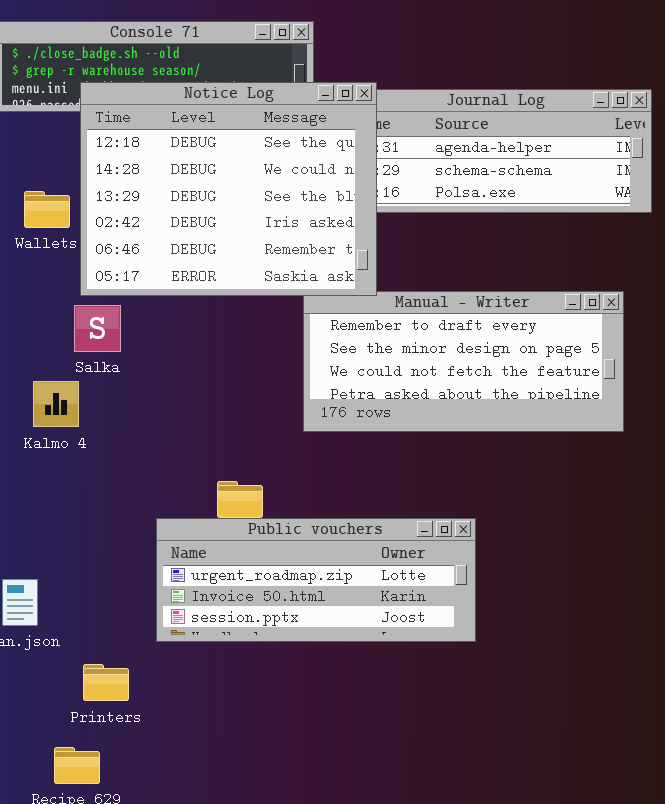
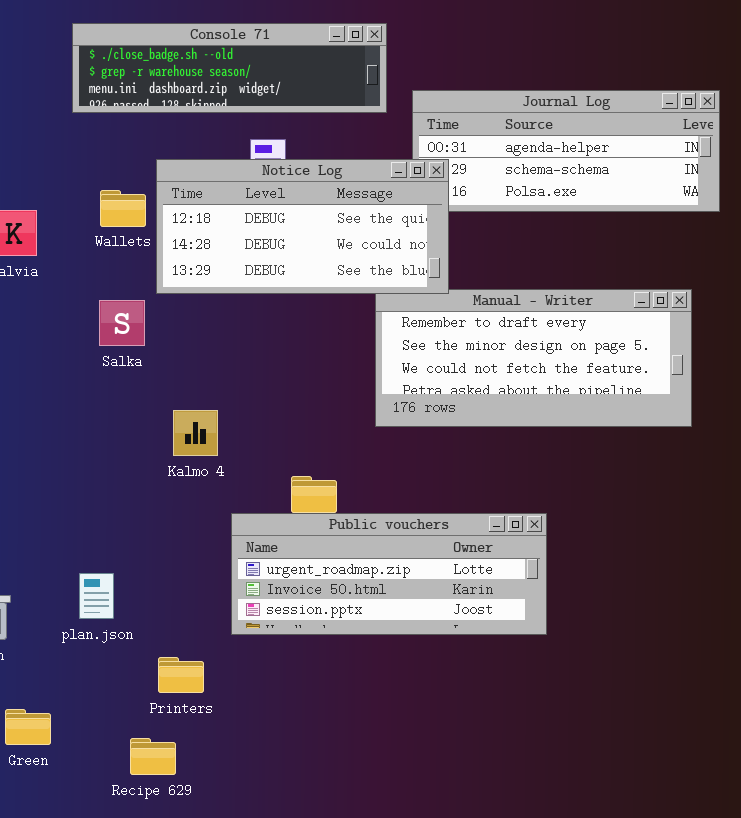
Notice Log: [80,82,377,296] -> [156,159,449,294], resized
Salka: [74,305,121,352] -> [99,300,145,346], moved
Kalmo 4: [33,381,79,427] -> [173,410,218,456], moved

